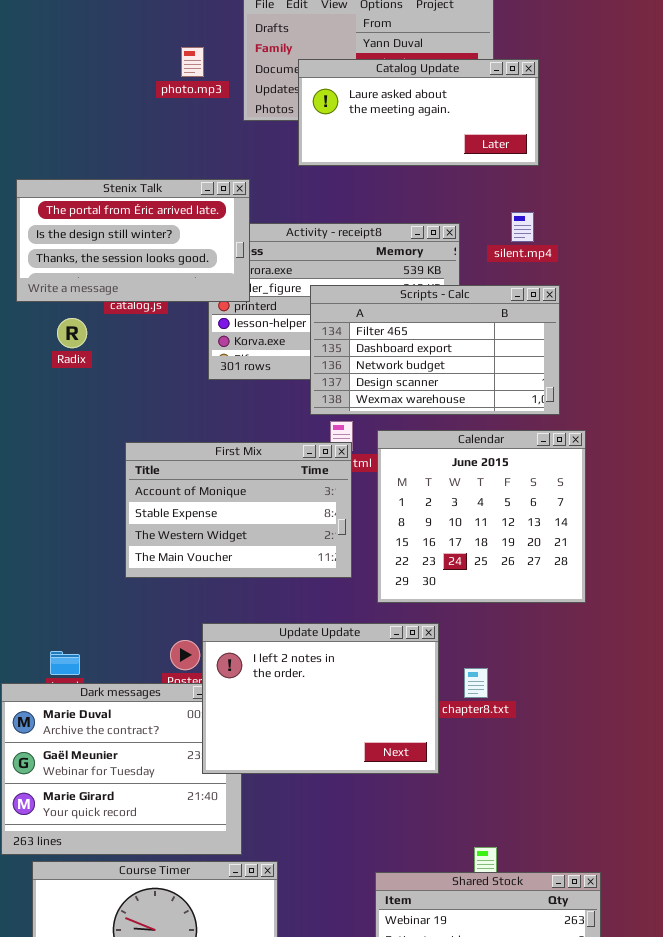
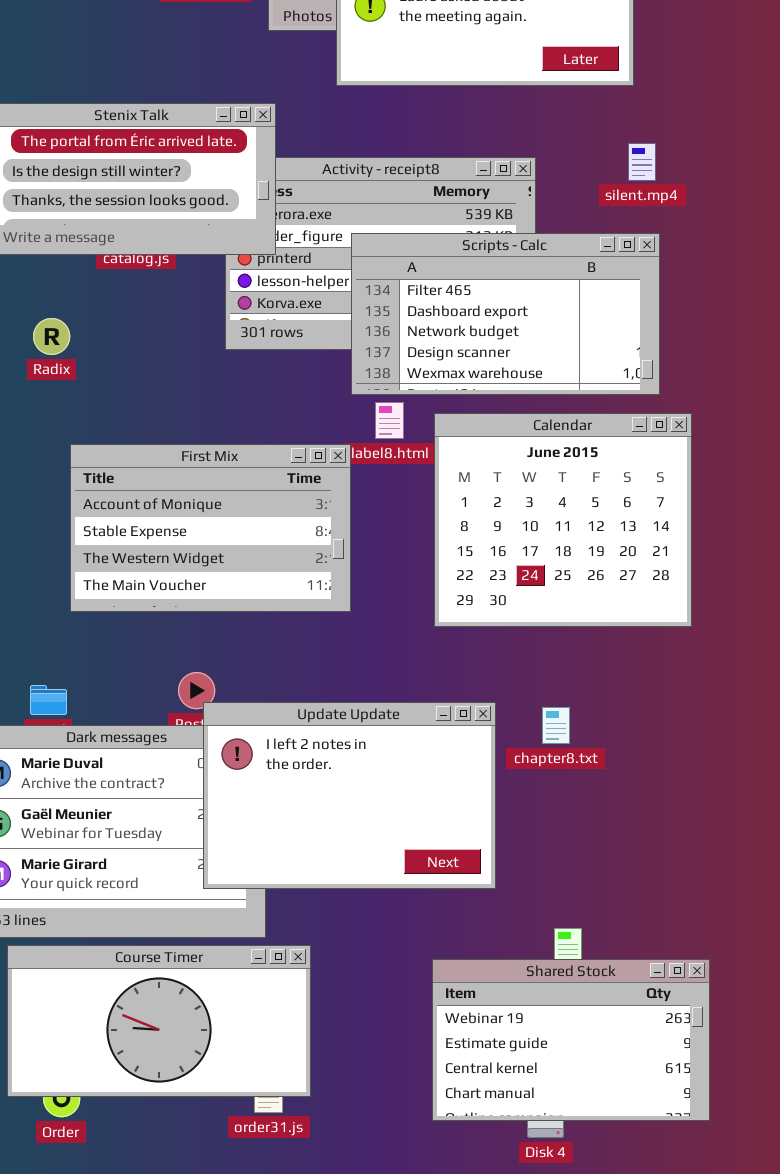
silent.mp4: [511,212,534,242] -> [628,143,656,181], moved
Radix: [57,318,87,348] -> [33,318,70,355], moved
First Mix: [125,442,352,578] -> [70,444,351,612], moved
Update Update: [202,623,439,774] -> [203,702,496,889], moved

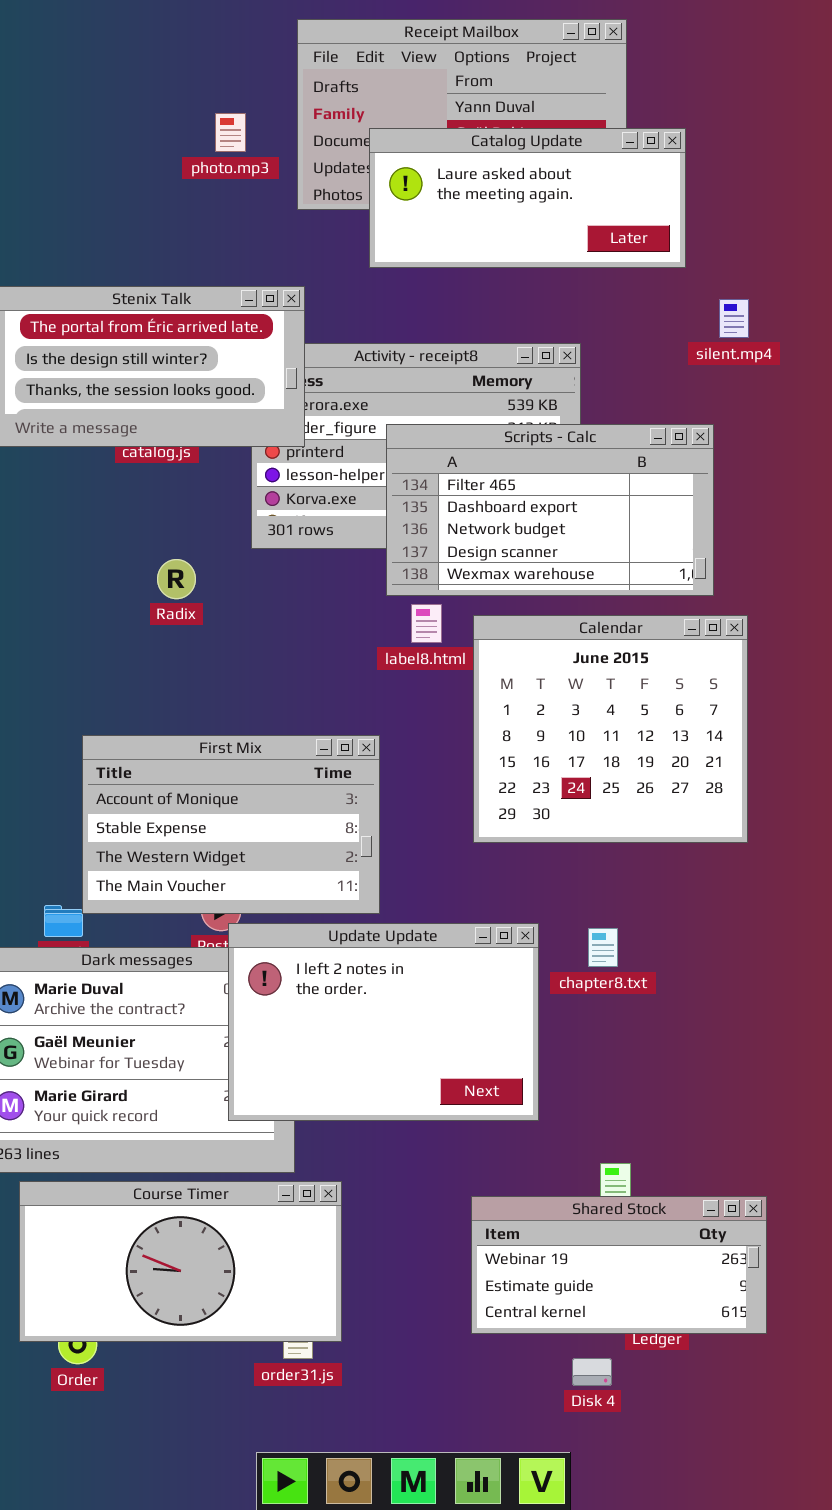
silent.mp4: [628,143,656,181] -> [719,299,749,338], moved
Radix: [33,318,70,355] -> [157,559,196,599], moved
First Mix: [70,444,351,612] -> [82,735,380,914], moved
Shared Stock: [432,959,710,1121] -> [471,1196,767,1334], resized

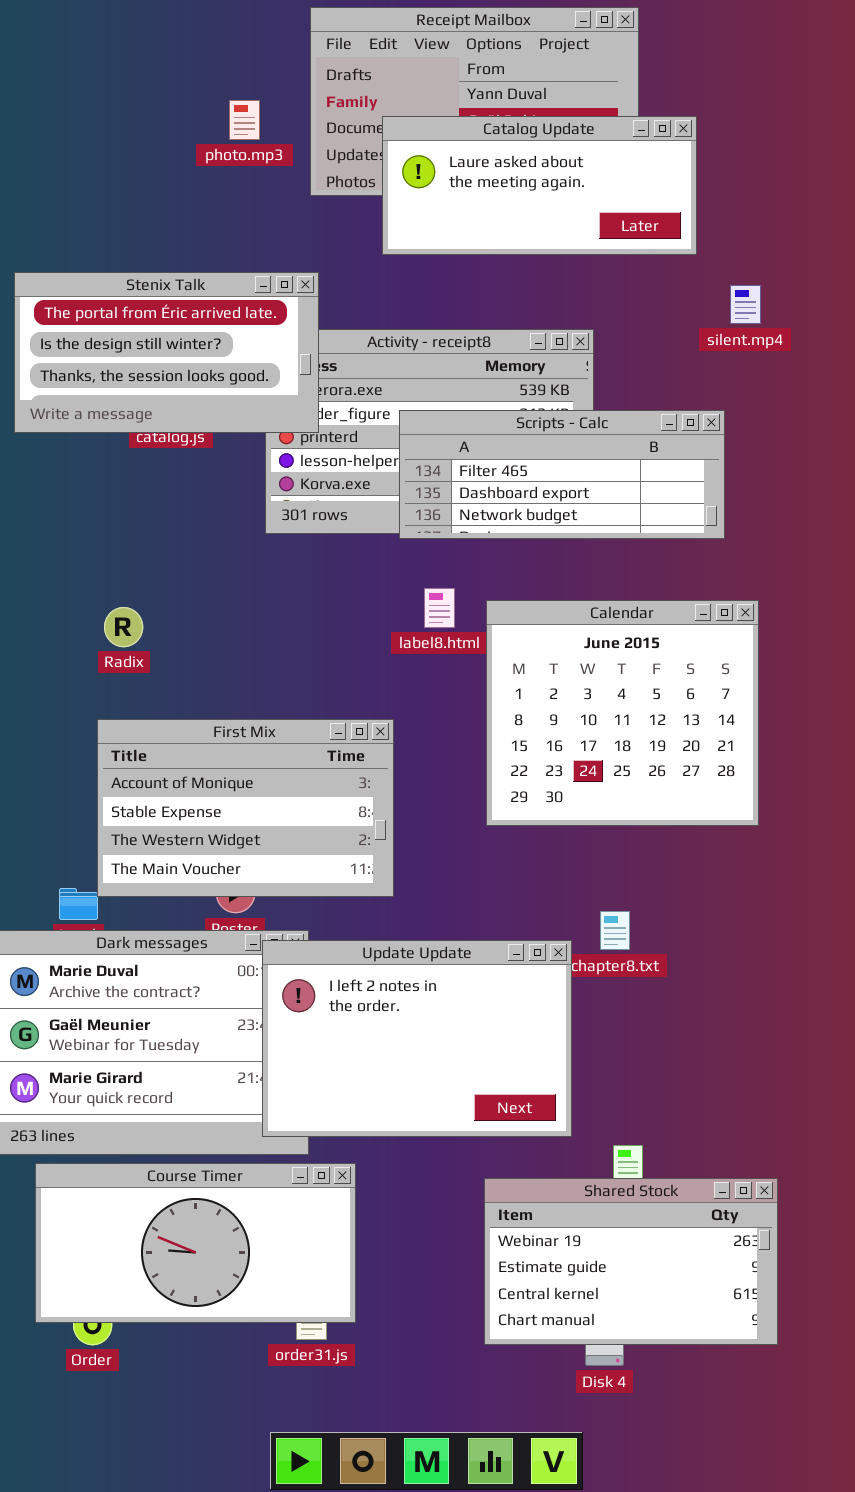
Scripts - Calc: [386,424,714,596] -> [399,410,725,539], resized
Radix: [157,559,196,599] -> [104,607,143,647], moved
Update Update: [228,923,539,1121] -> [262,940,572,1137], moved
Shared Stock: [471,1196,767,1334] -> [484,1178,778,1345], resized

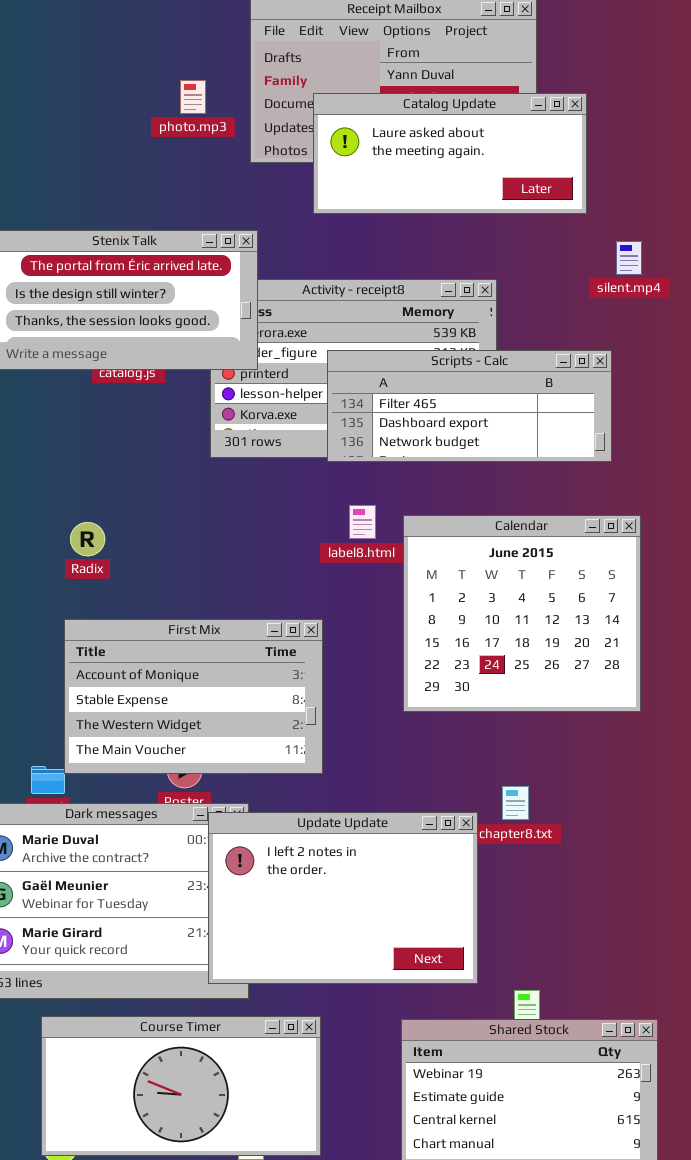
Course Timer: [35,1163,356,1323] -> [41,1016,321,1156], moved

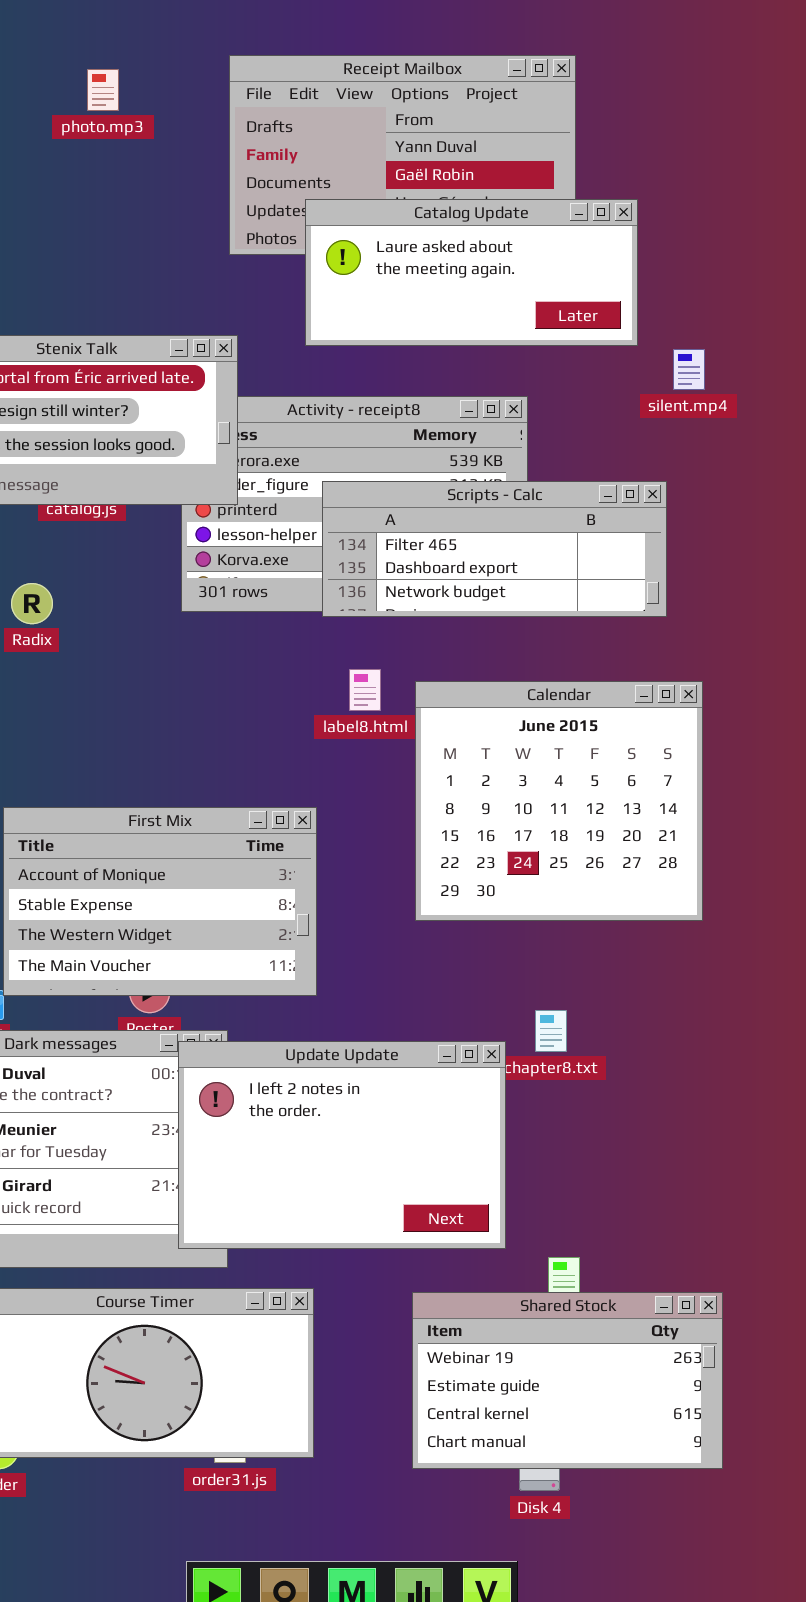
photo.mp3: [180,80,206,114] -> [87,69,119,111], moved
Catalog Update: [313,93,587,214] -> [305,199,638,346], moved
Radix: [70,522,105,556] -> [11,583,53,624], moved

